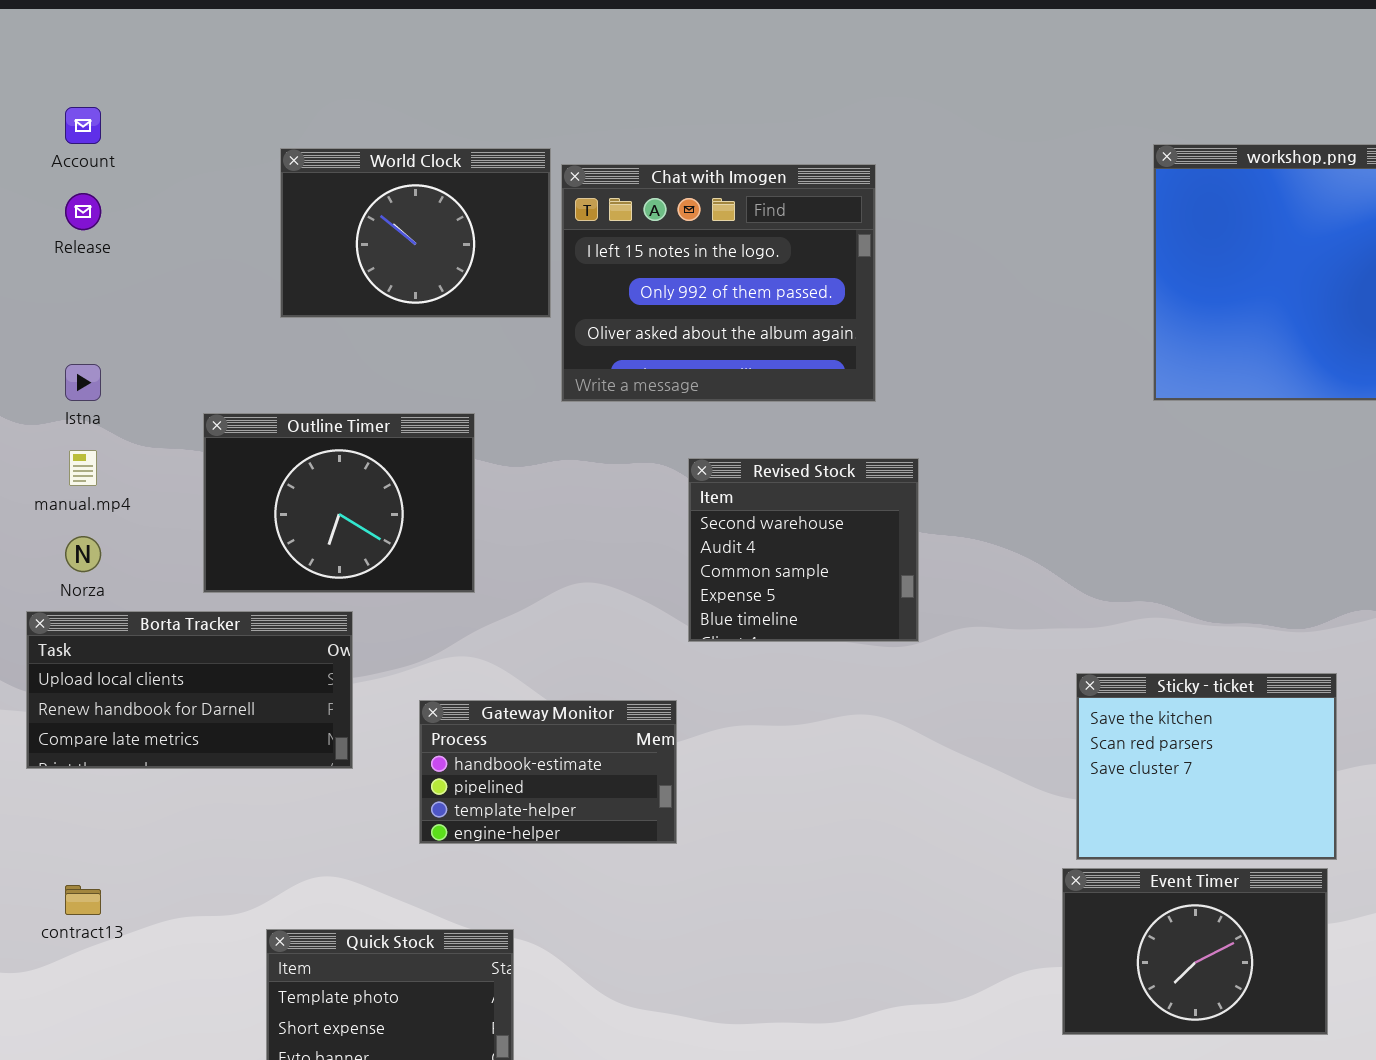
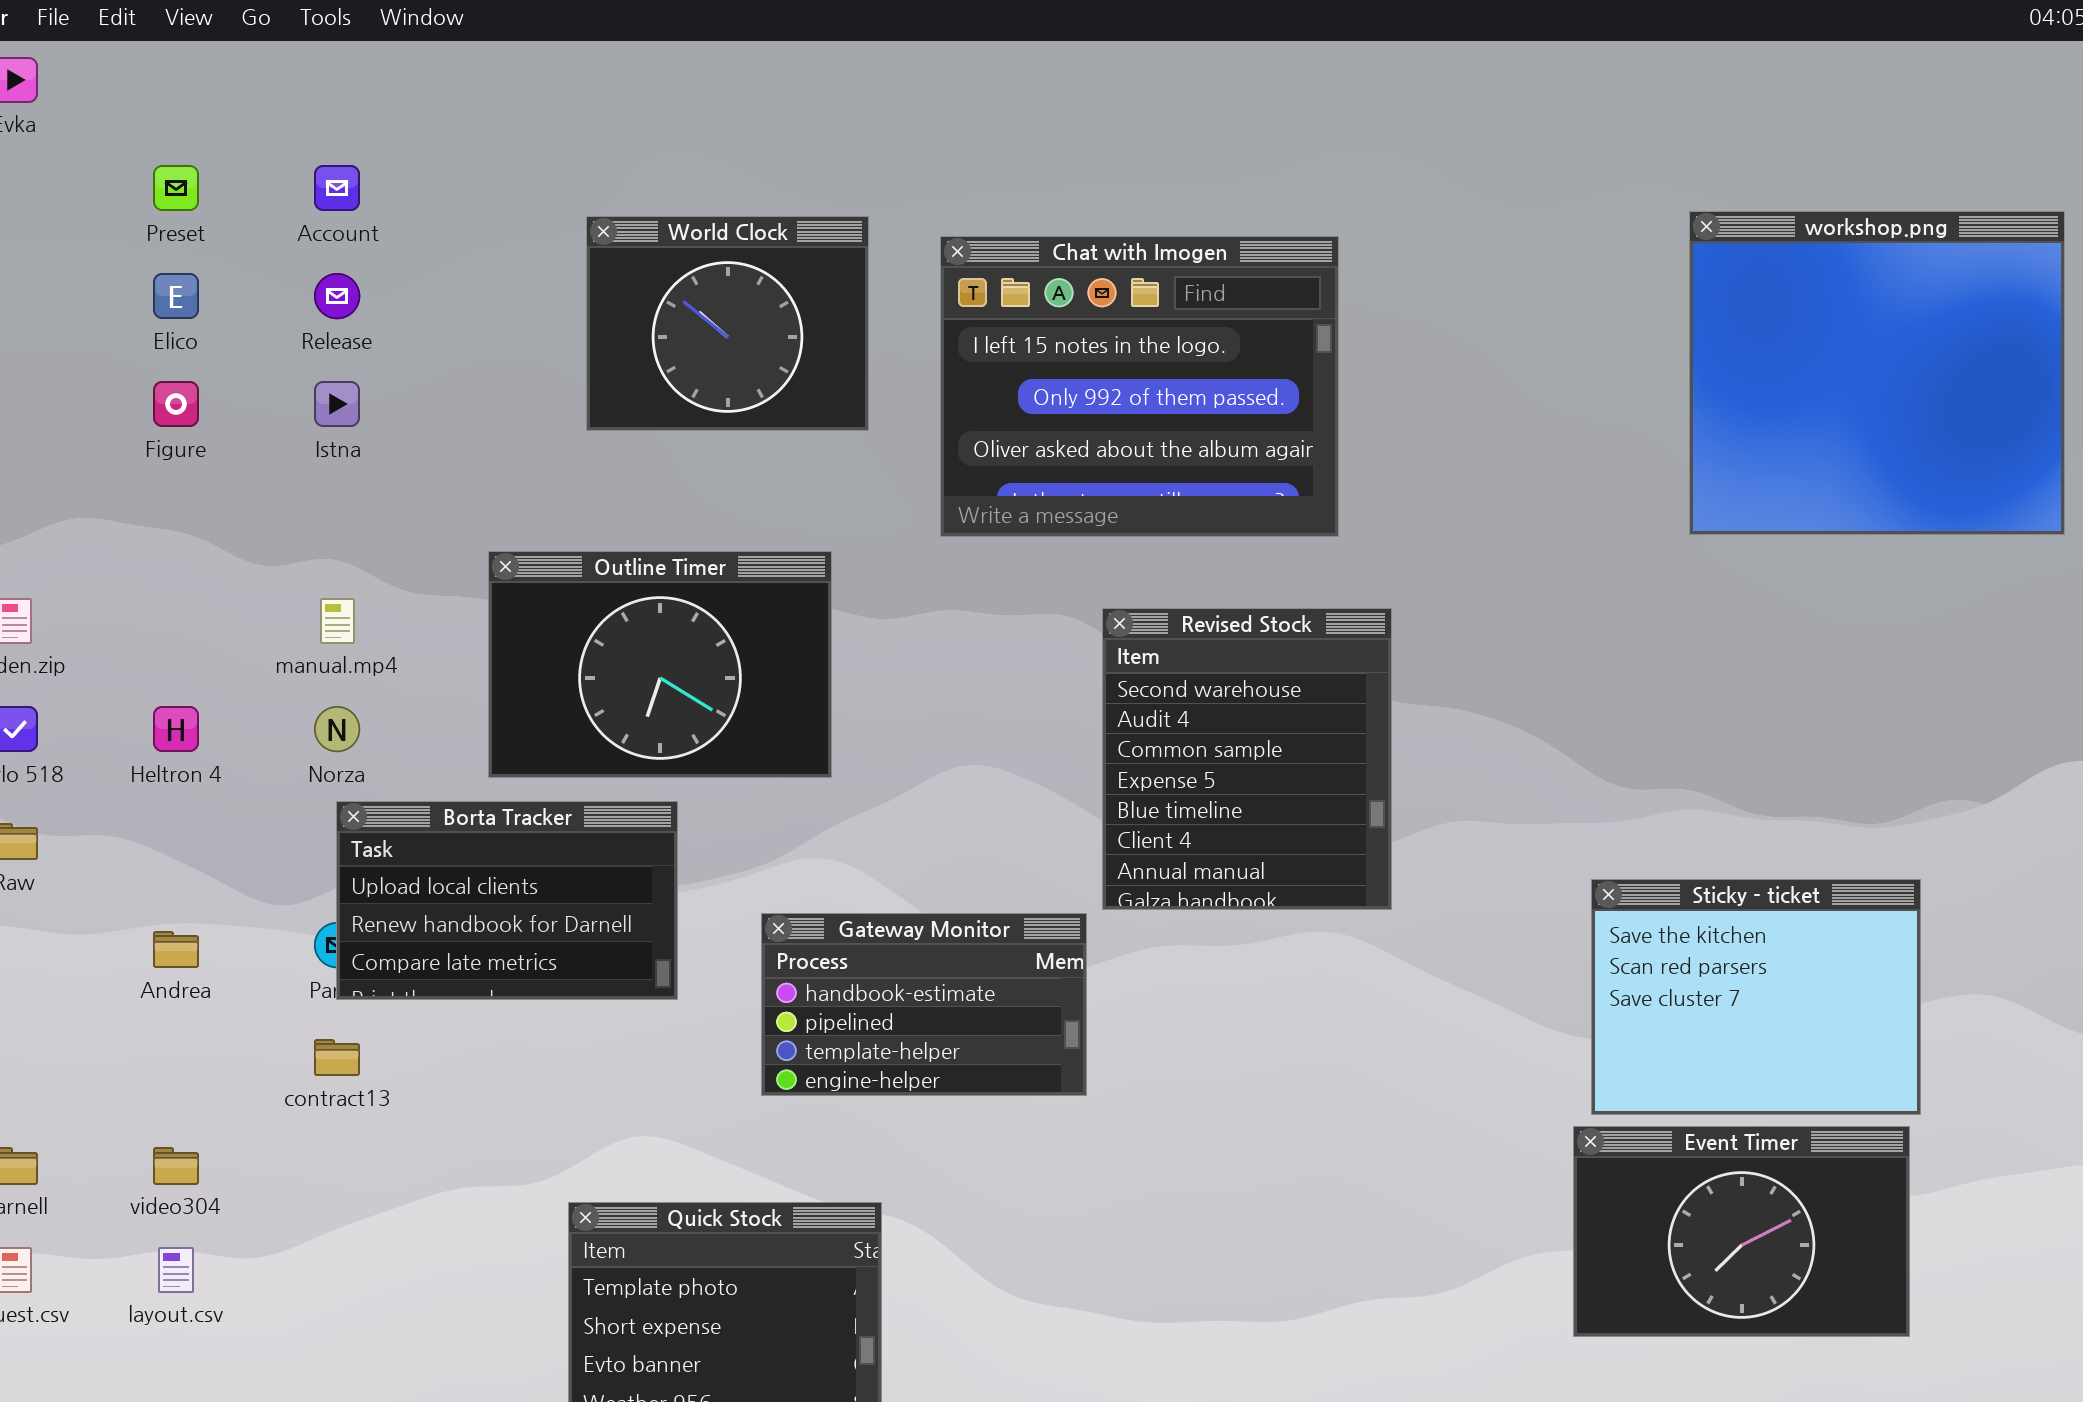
World Clock: [280,148,551,318] -> [586,216,869,431], resized
Istna: [65,364,101,401] -> [314,381,360,427], moved
Revised Stock: [688,458,919,642] -> [1102,608,1392,910], resized
Borta Tracker: [26,611,353,769] -> [336,801,678,1000], resized
contract13: [65,885,101,915] -> [314,1039,360,1076], moved

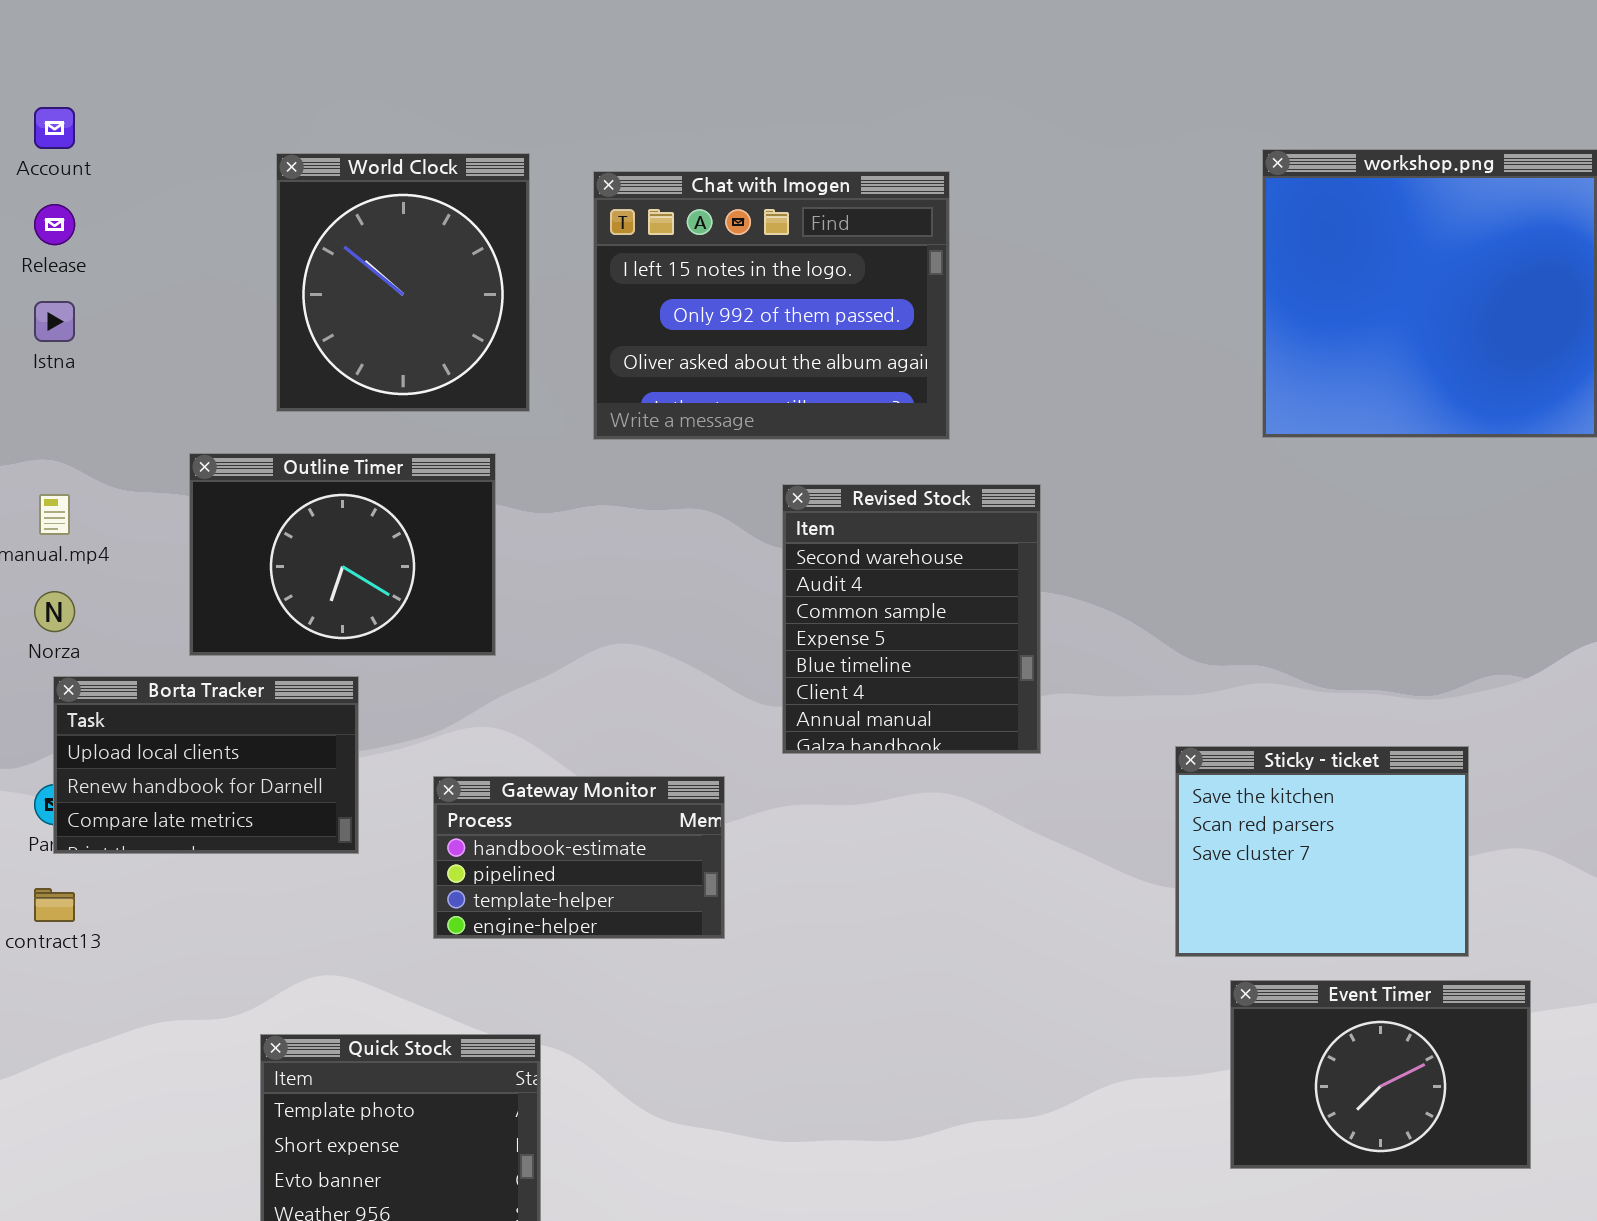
World Clock: [586,216,869,431] -> [276,153,530,412], resized
Revised Stock: [1102,608,1392,910] -> [782,484,1041,754], moved
Event Timer: [1573,1126,1910,1337] -> [1230,980,1531,1169], moved

